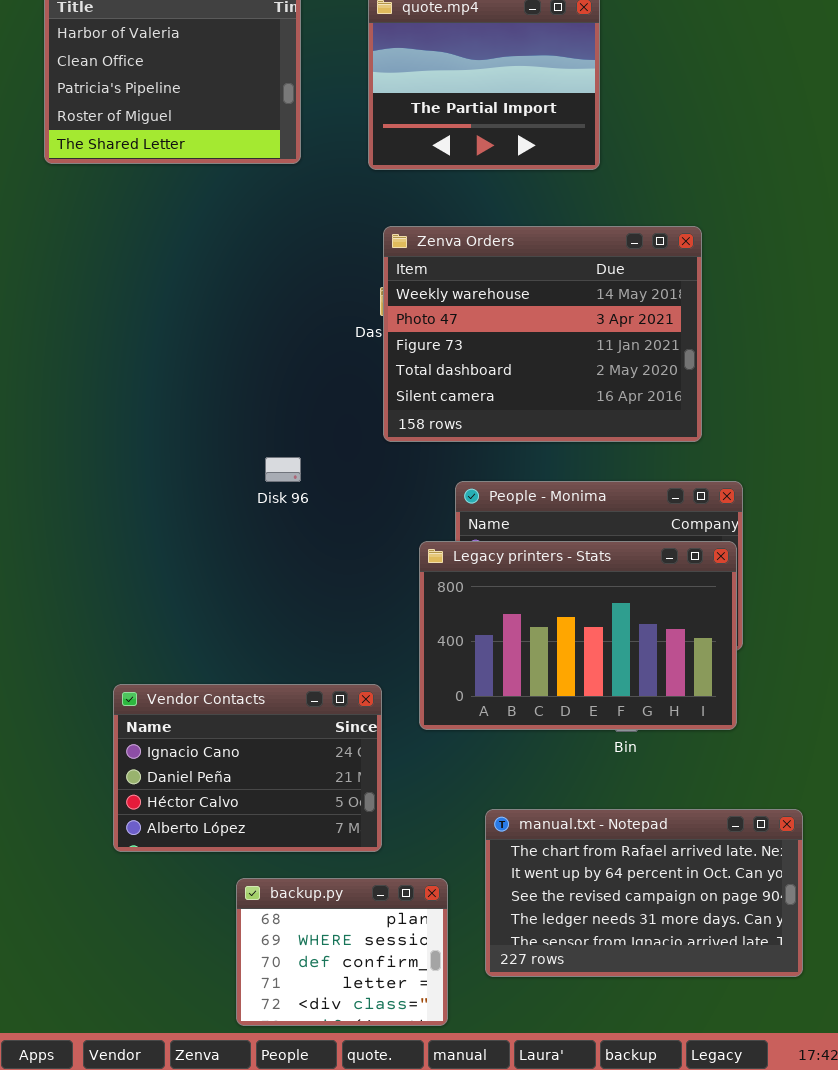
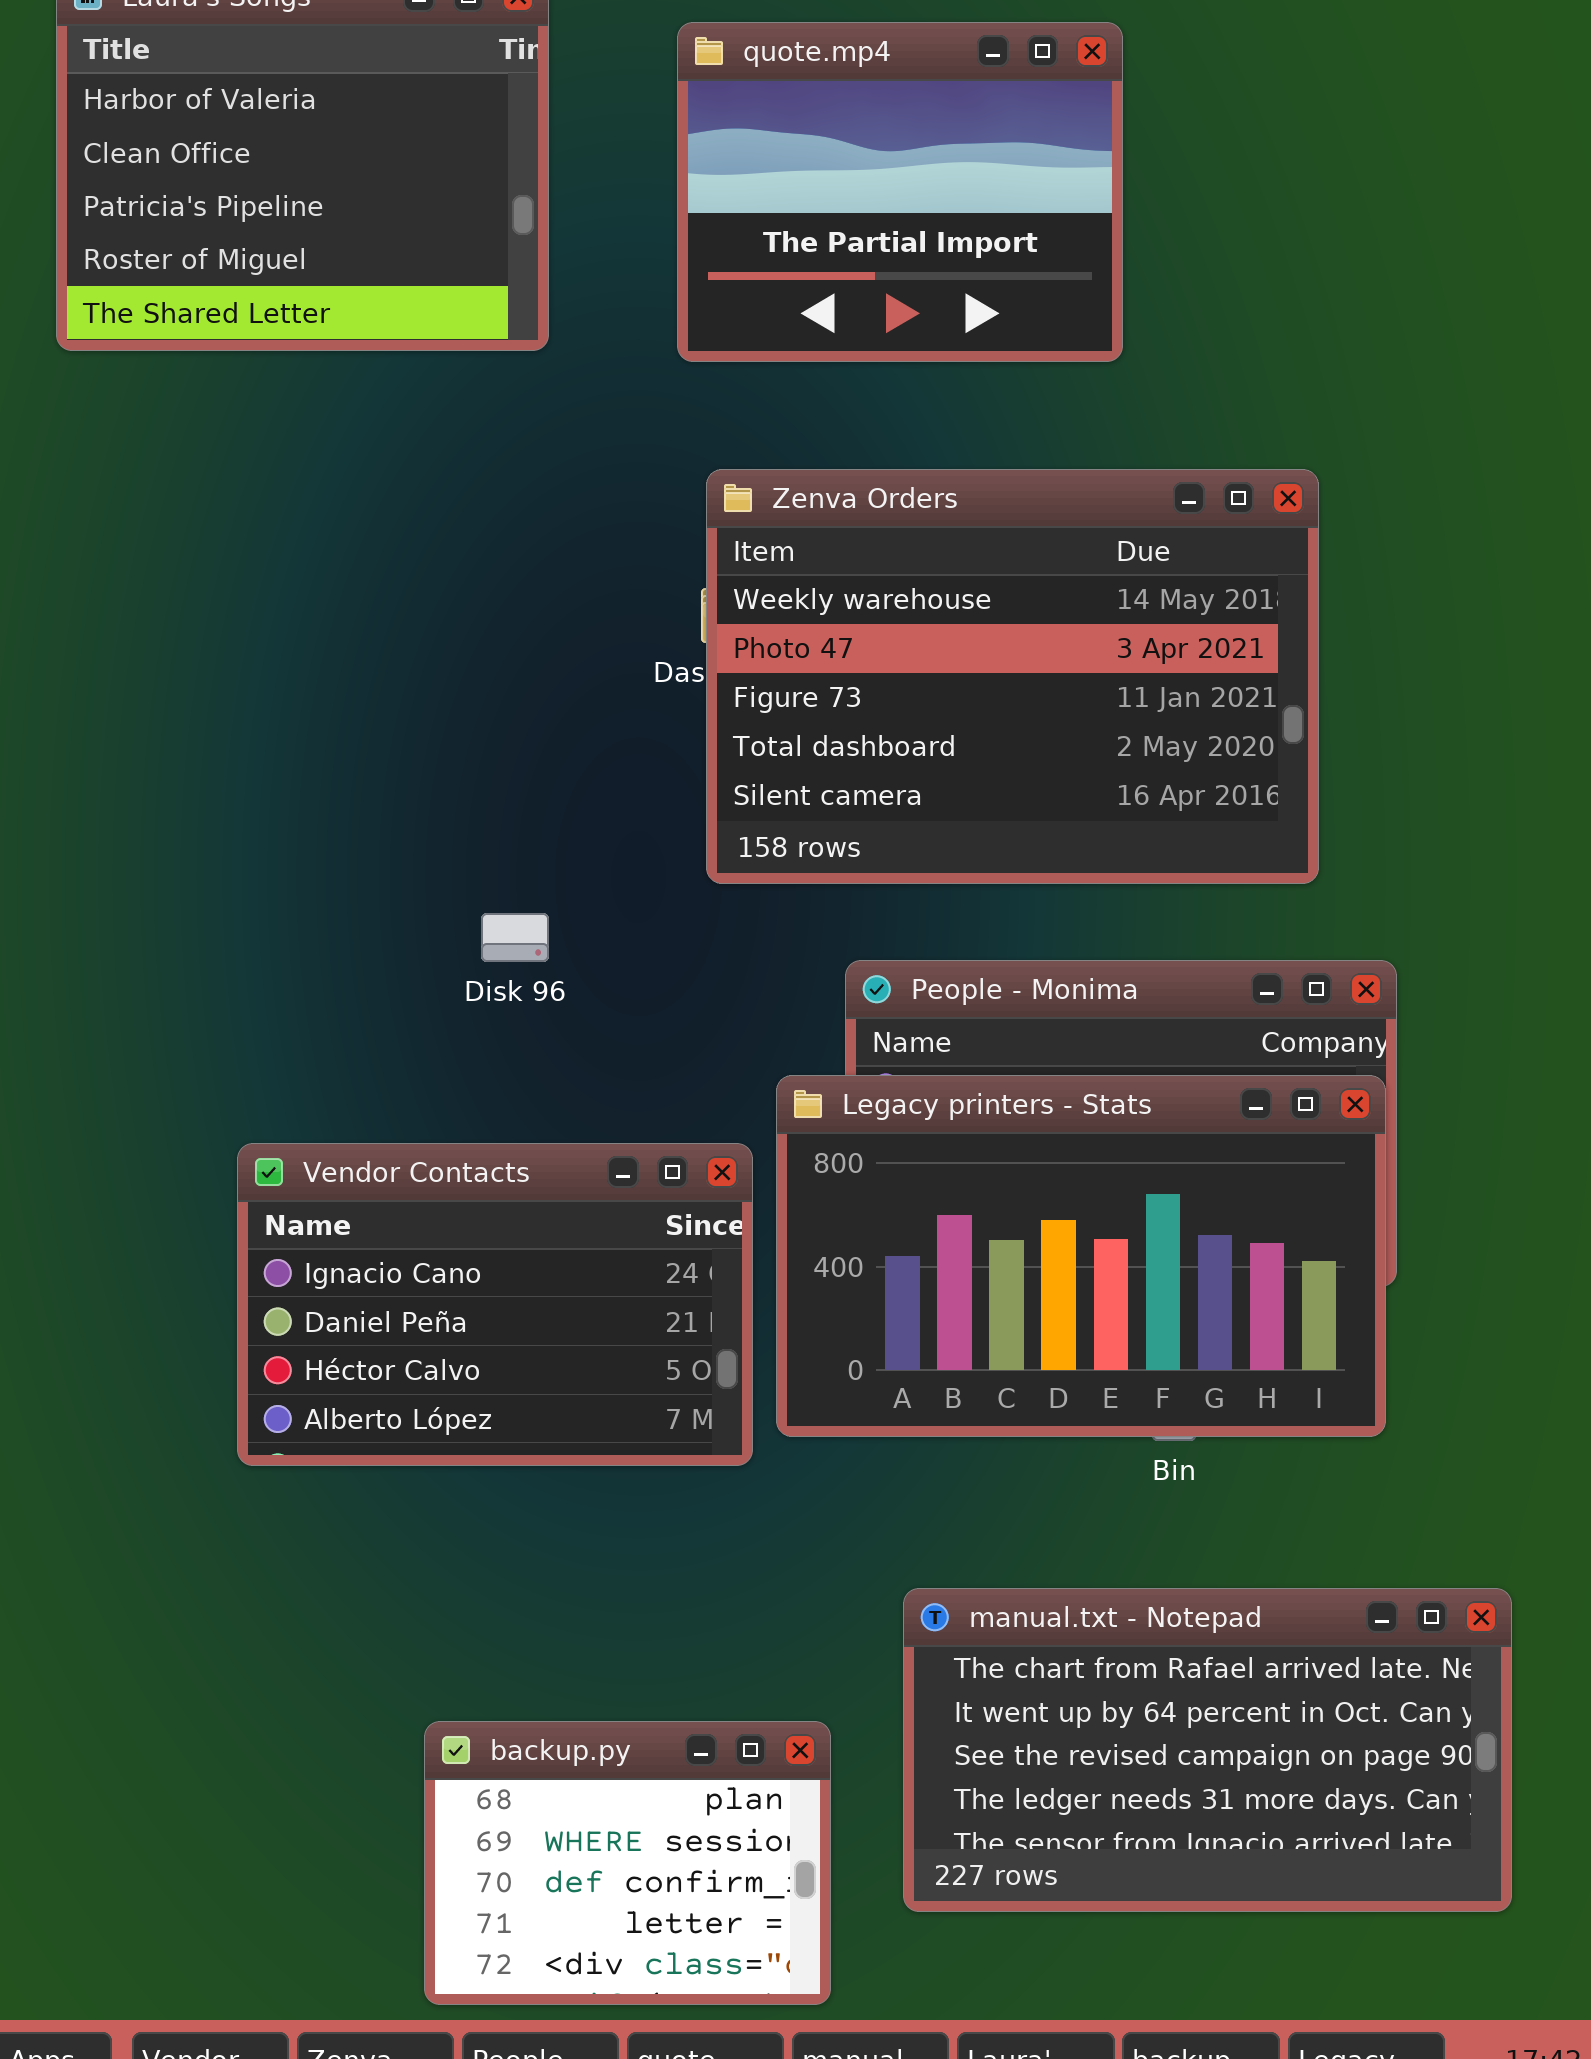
Vendor Contacts: [113,684,382,852] -> [237,1143,753,1466], moved

